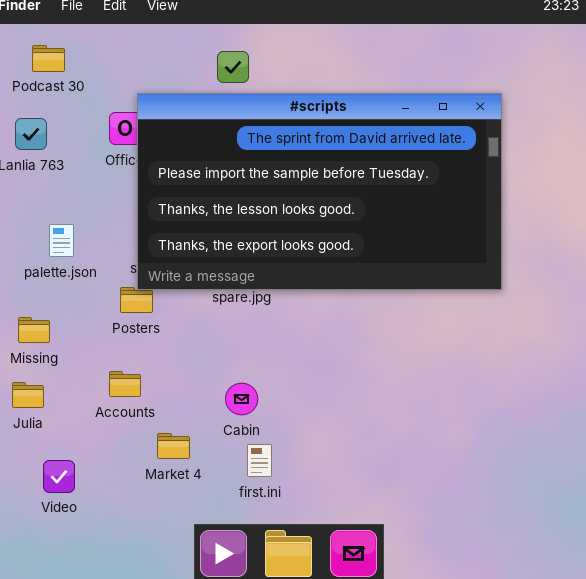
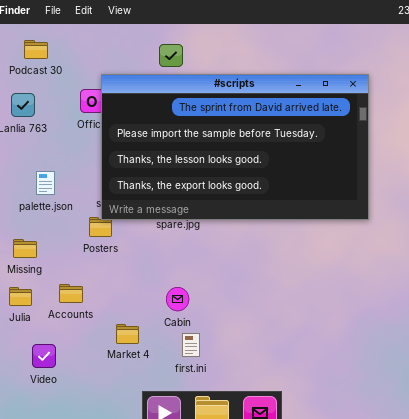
Accounts: [109,371,141,397] -> [59,284,83,303], moved

